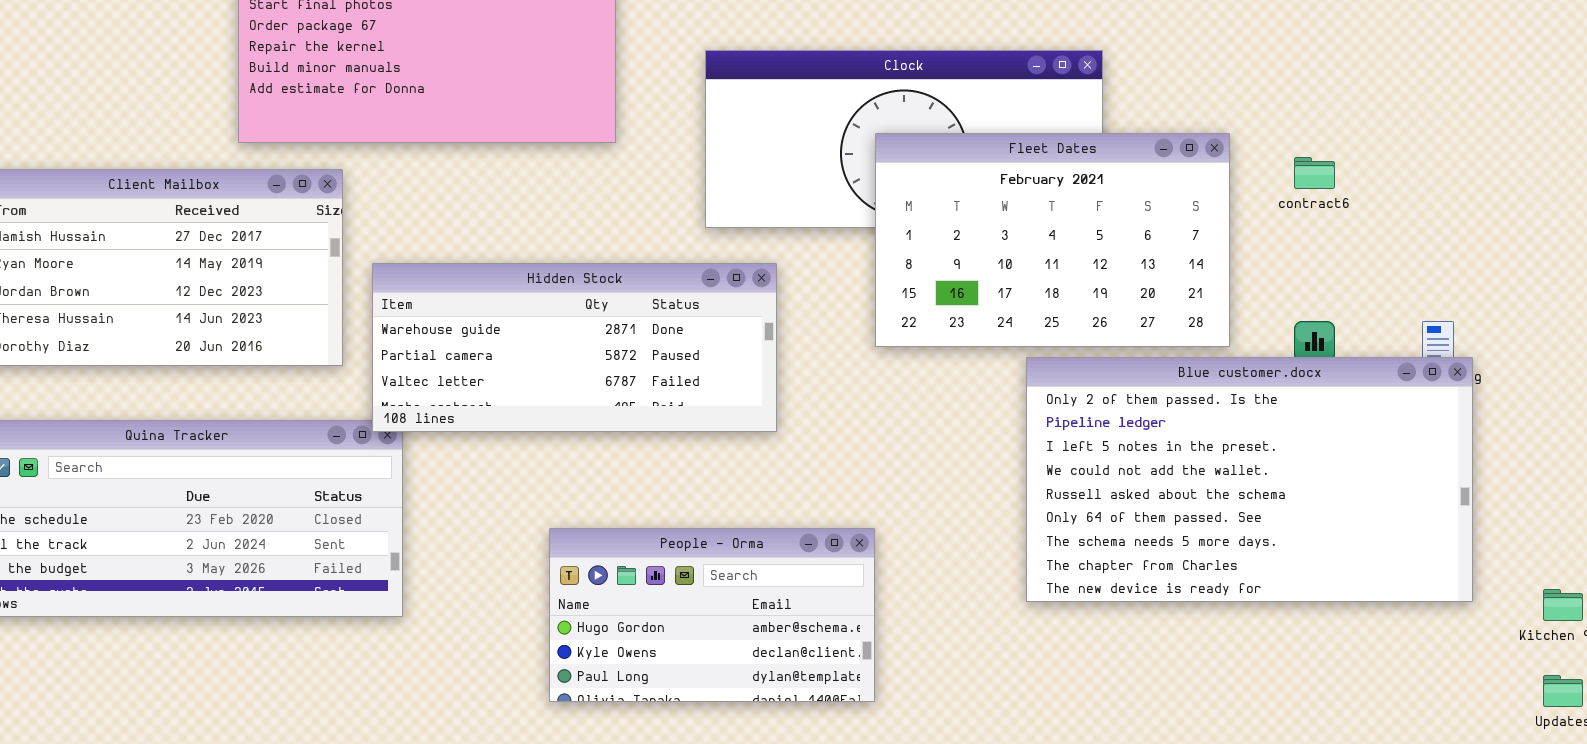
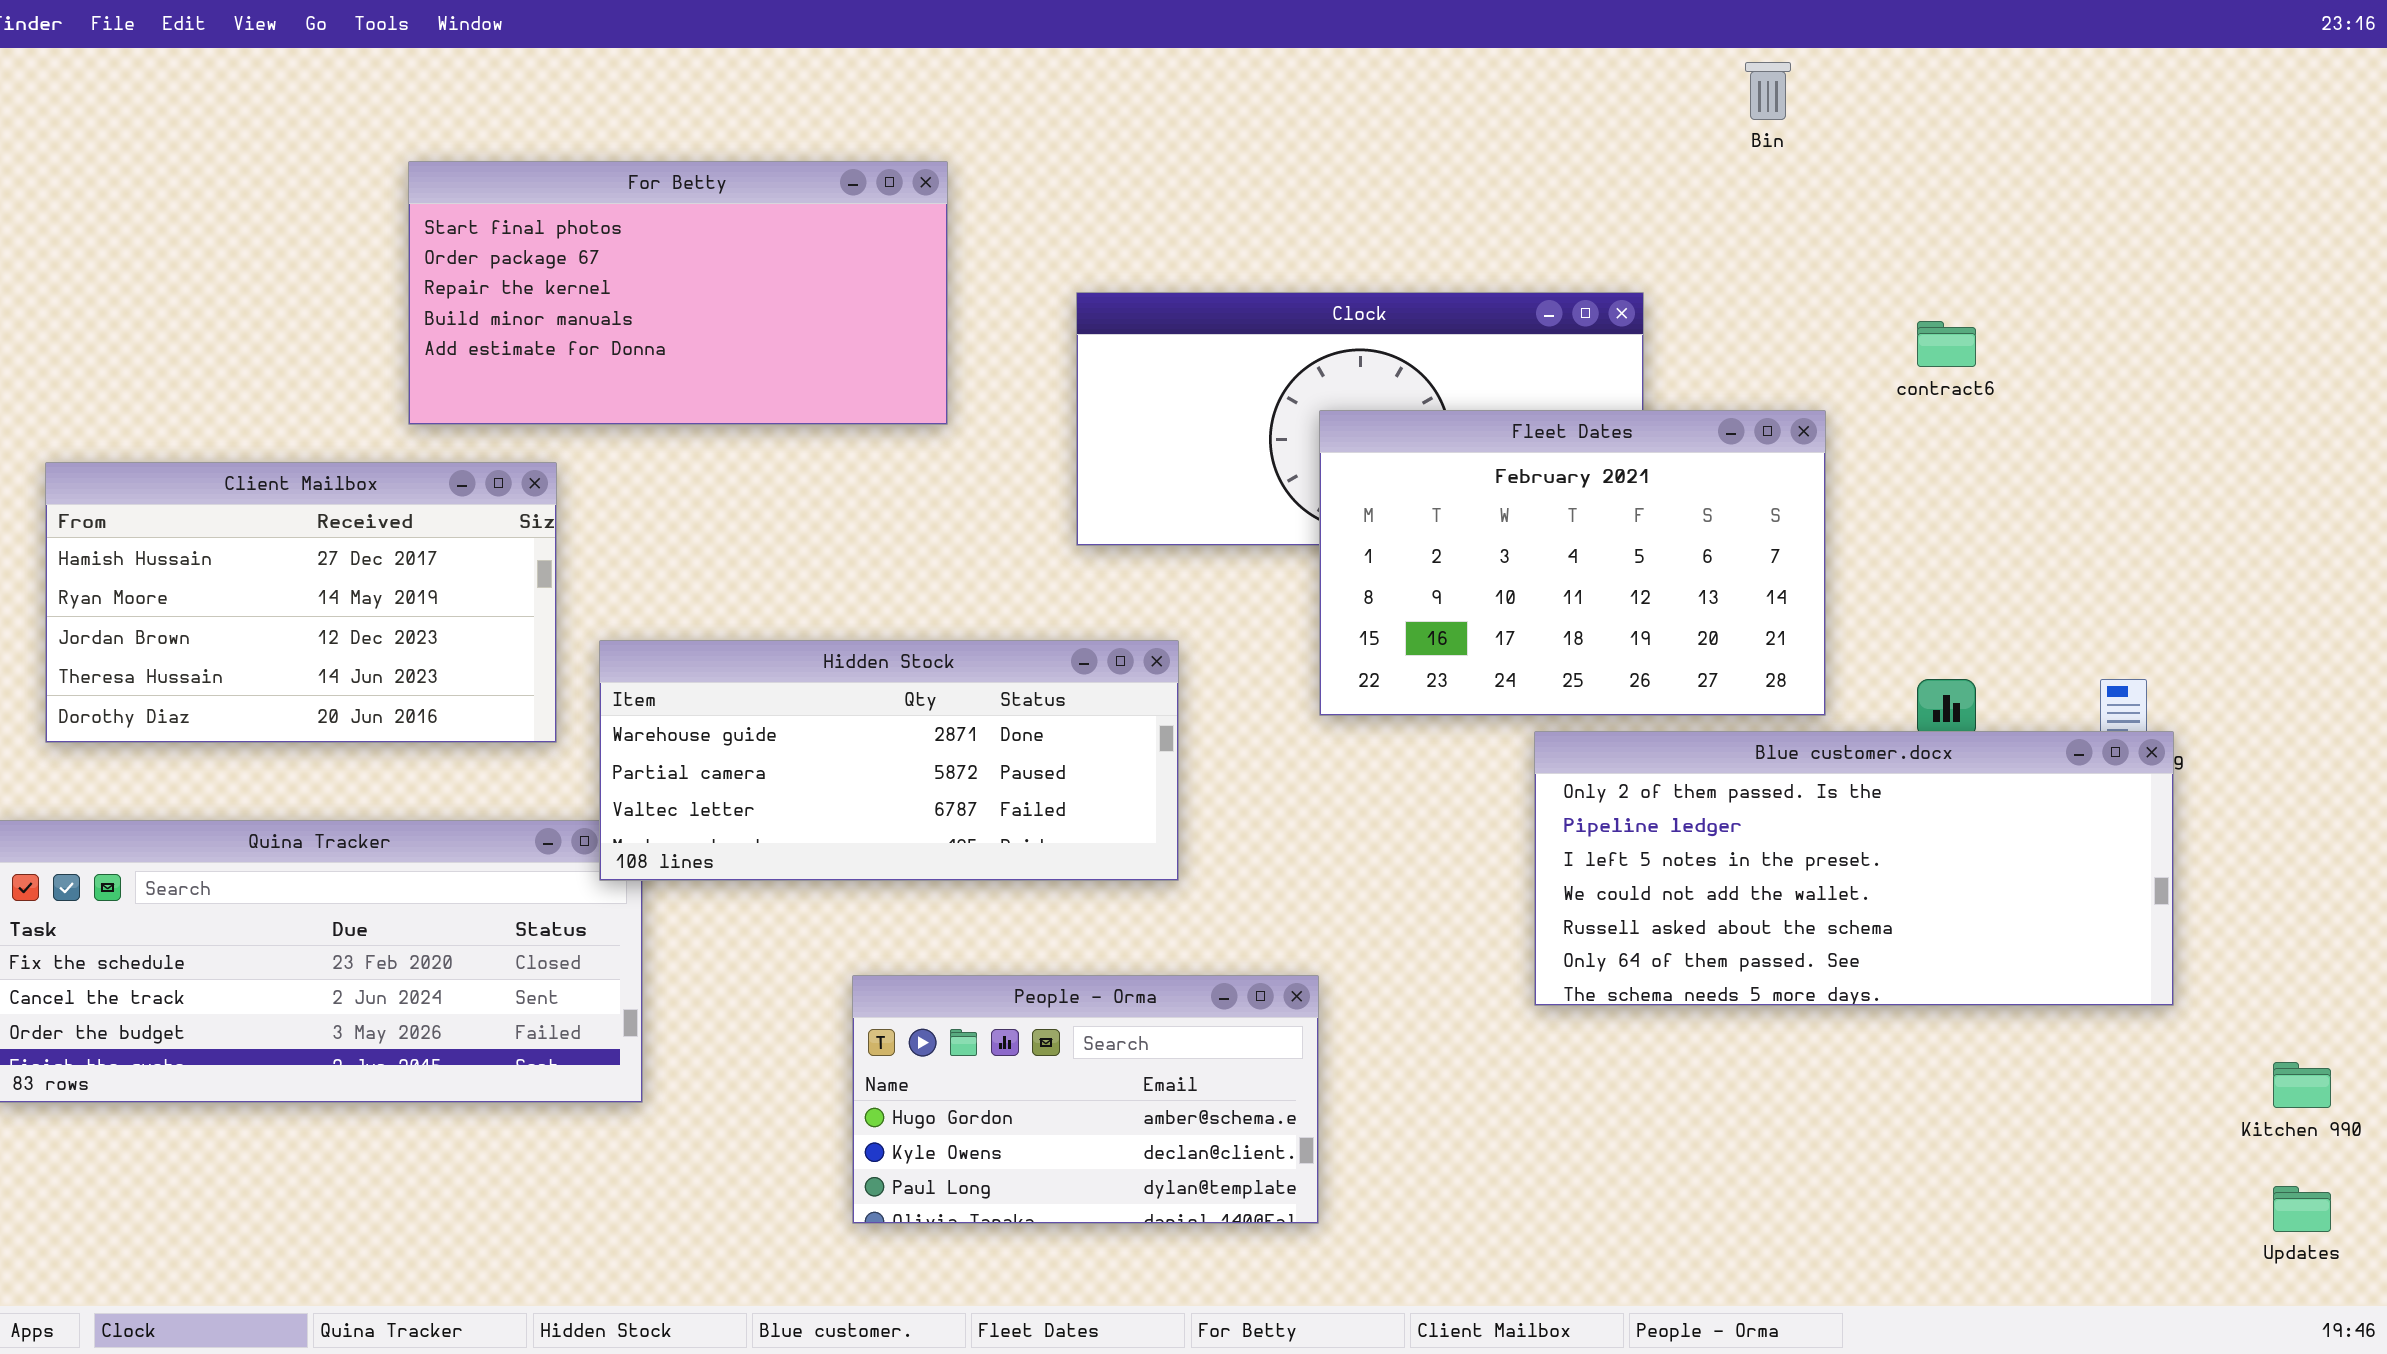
contract6: [1294,157,1335,189] -> [1917,321,1976,367], moved
Hidden Stock: [372,263,777,432] -> [599,640,1179,881], moved
Blue customer.docx: [1026,357,1473,602] -> [1534,731,2174,1006], resized

